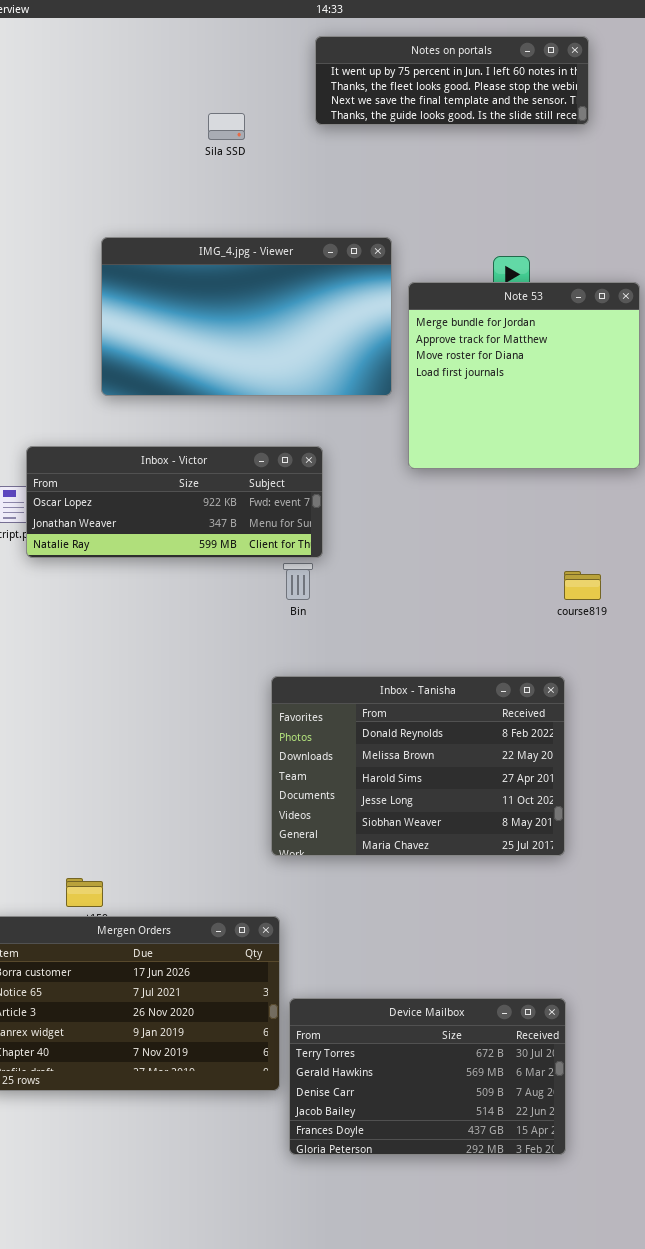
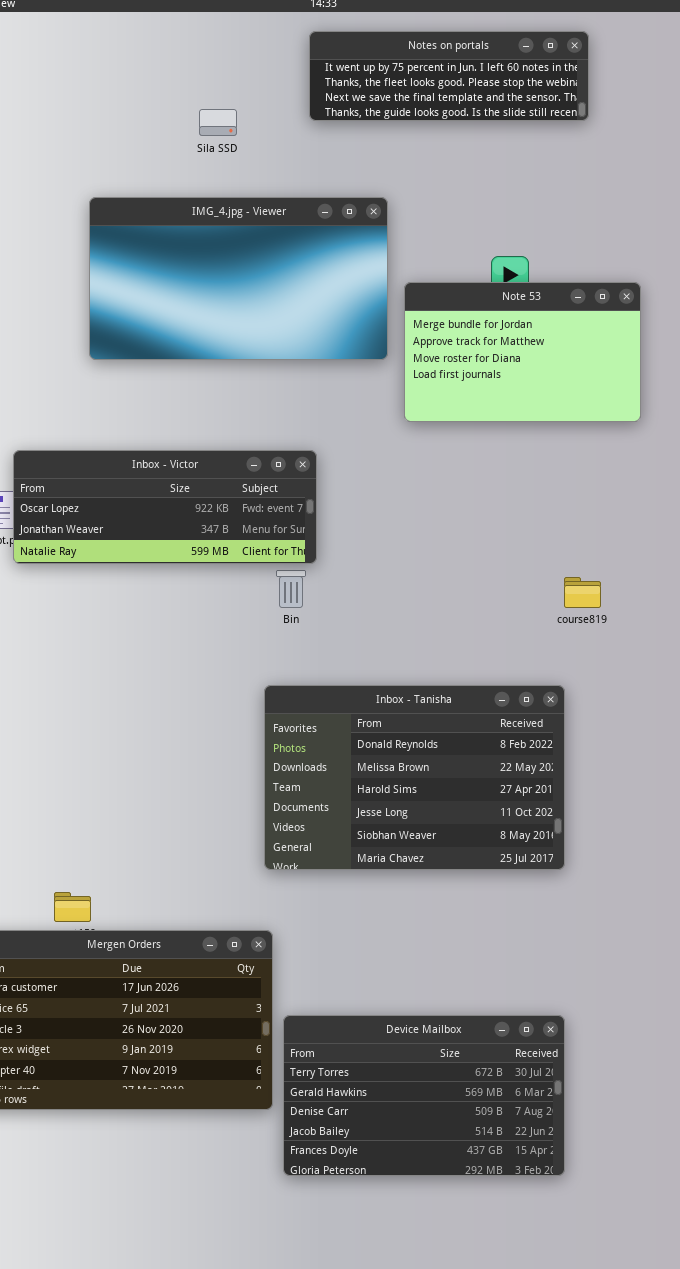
IMG_4.jpg - Viewer: [101,237,392,396] -> [89,197,388,360], moved
Note 53: [408,282,640,469] -> [404,282,641,422], resized

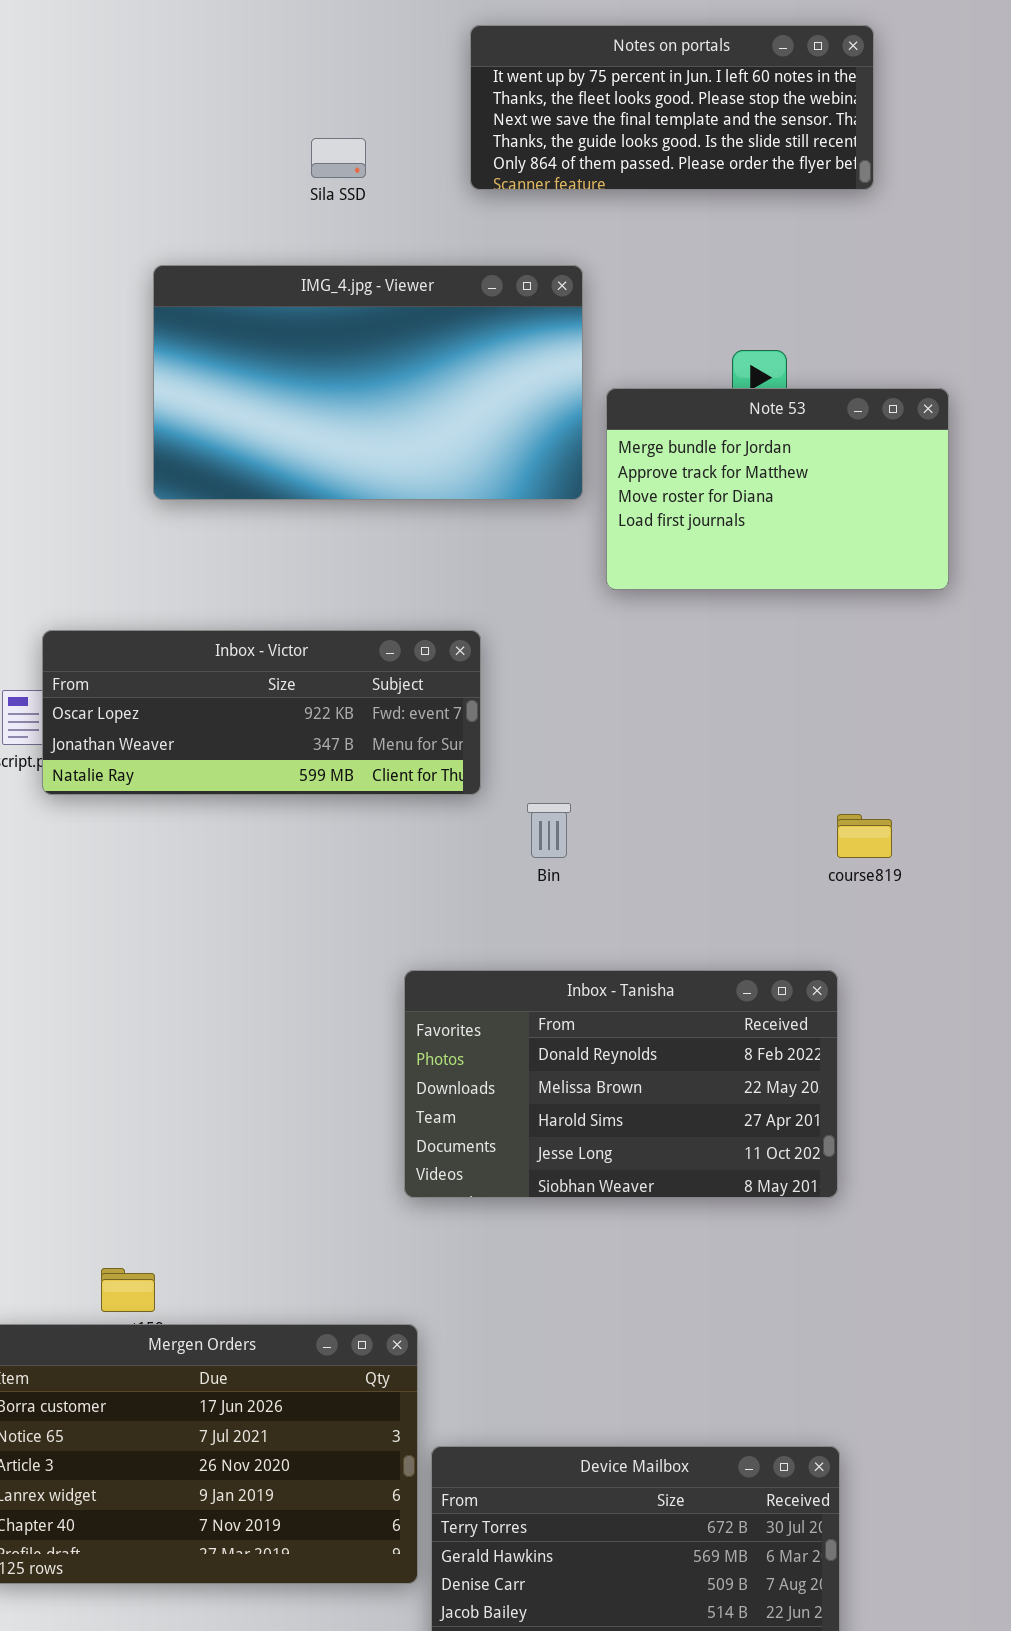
Notes on portals: [309,31,589,121] -> [470,25,874,190], resized
Bin: [276,570,306,608] -> [527,803,571,858], moved
Inbox - Tanisha: [264,685,565,870] -> [404,970,838,1198], resized

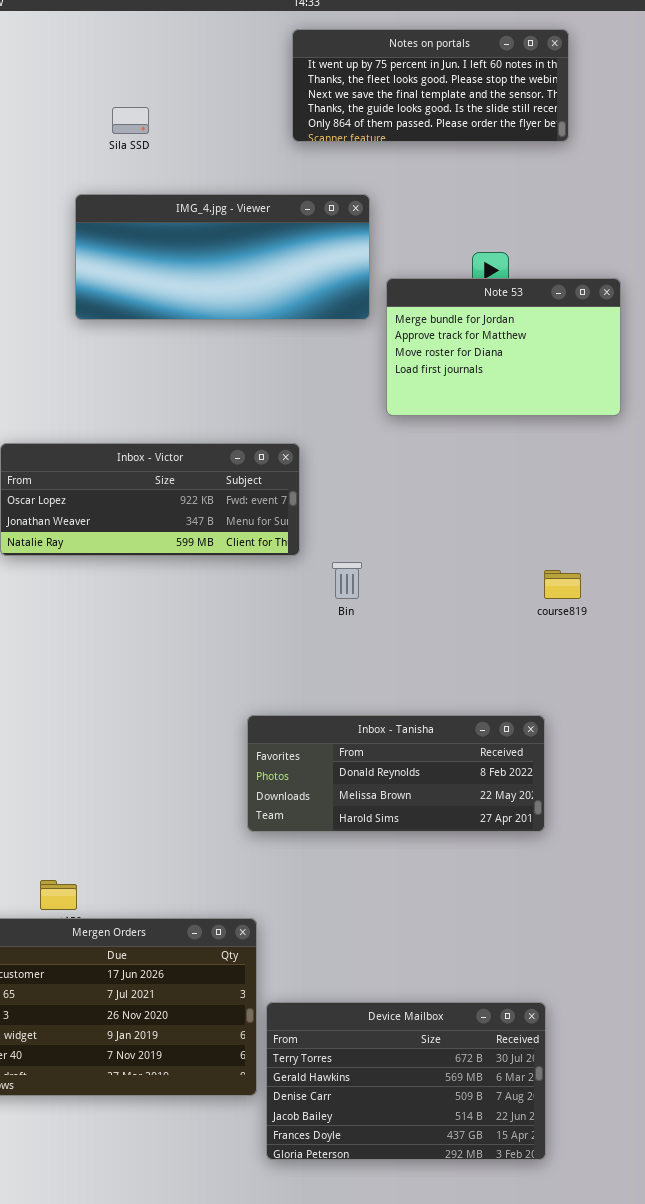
Sila SSD: [311,138,366,178] -> [112,107,149,134], moved
IMG_4.jpg - Viewer: [153,265,583,500] -> [75,194,370,320], resized
Inbox - Tanisha: [404,970,838,1198] -> [247,715,545,832], resized

